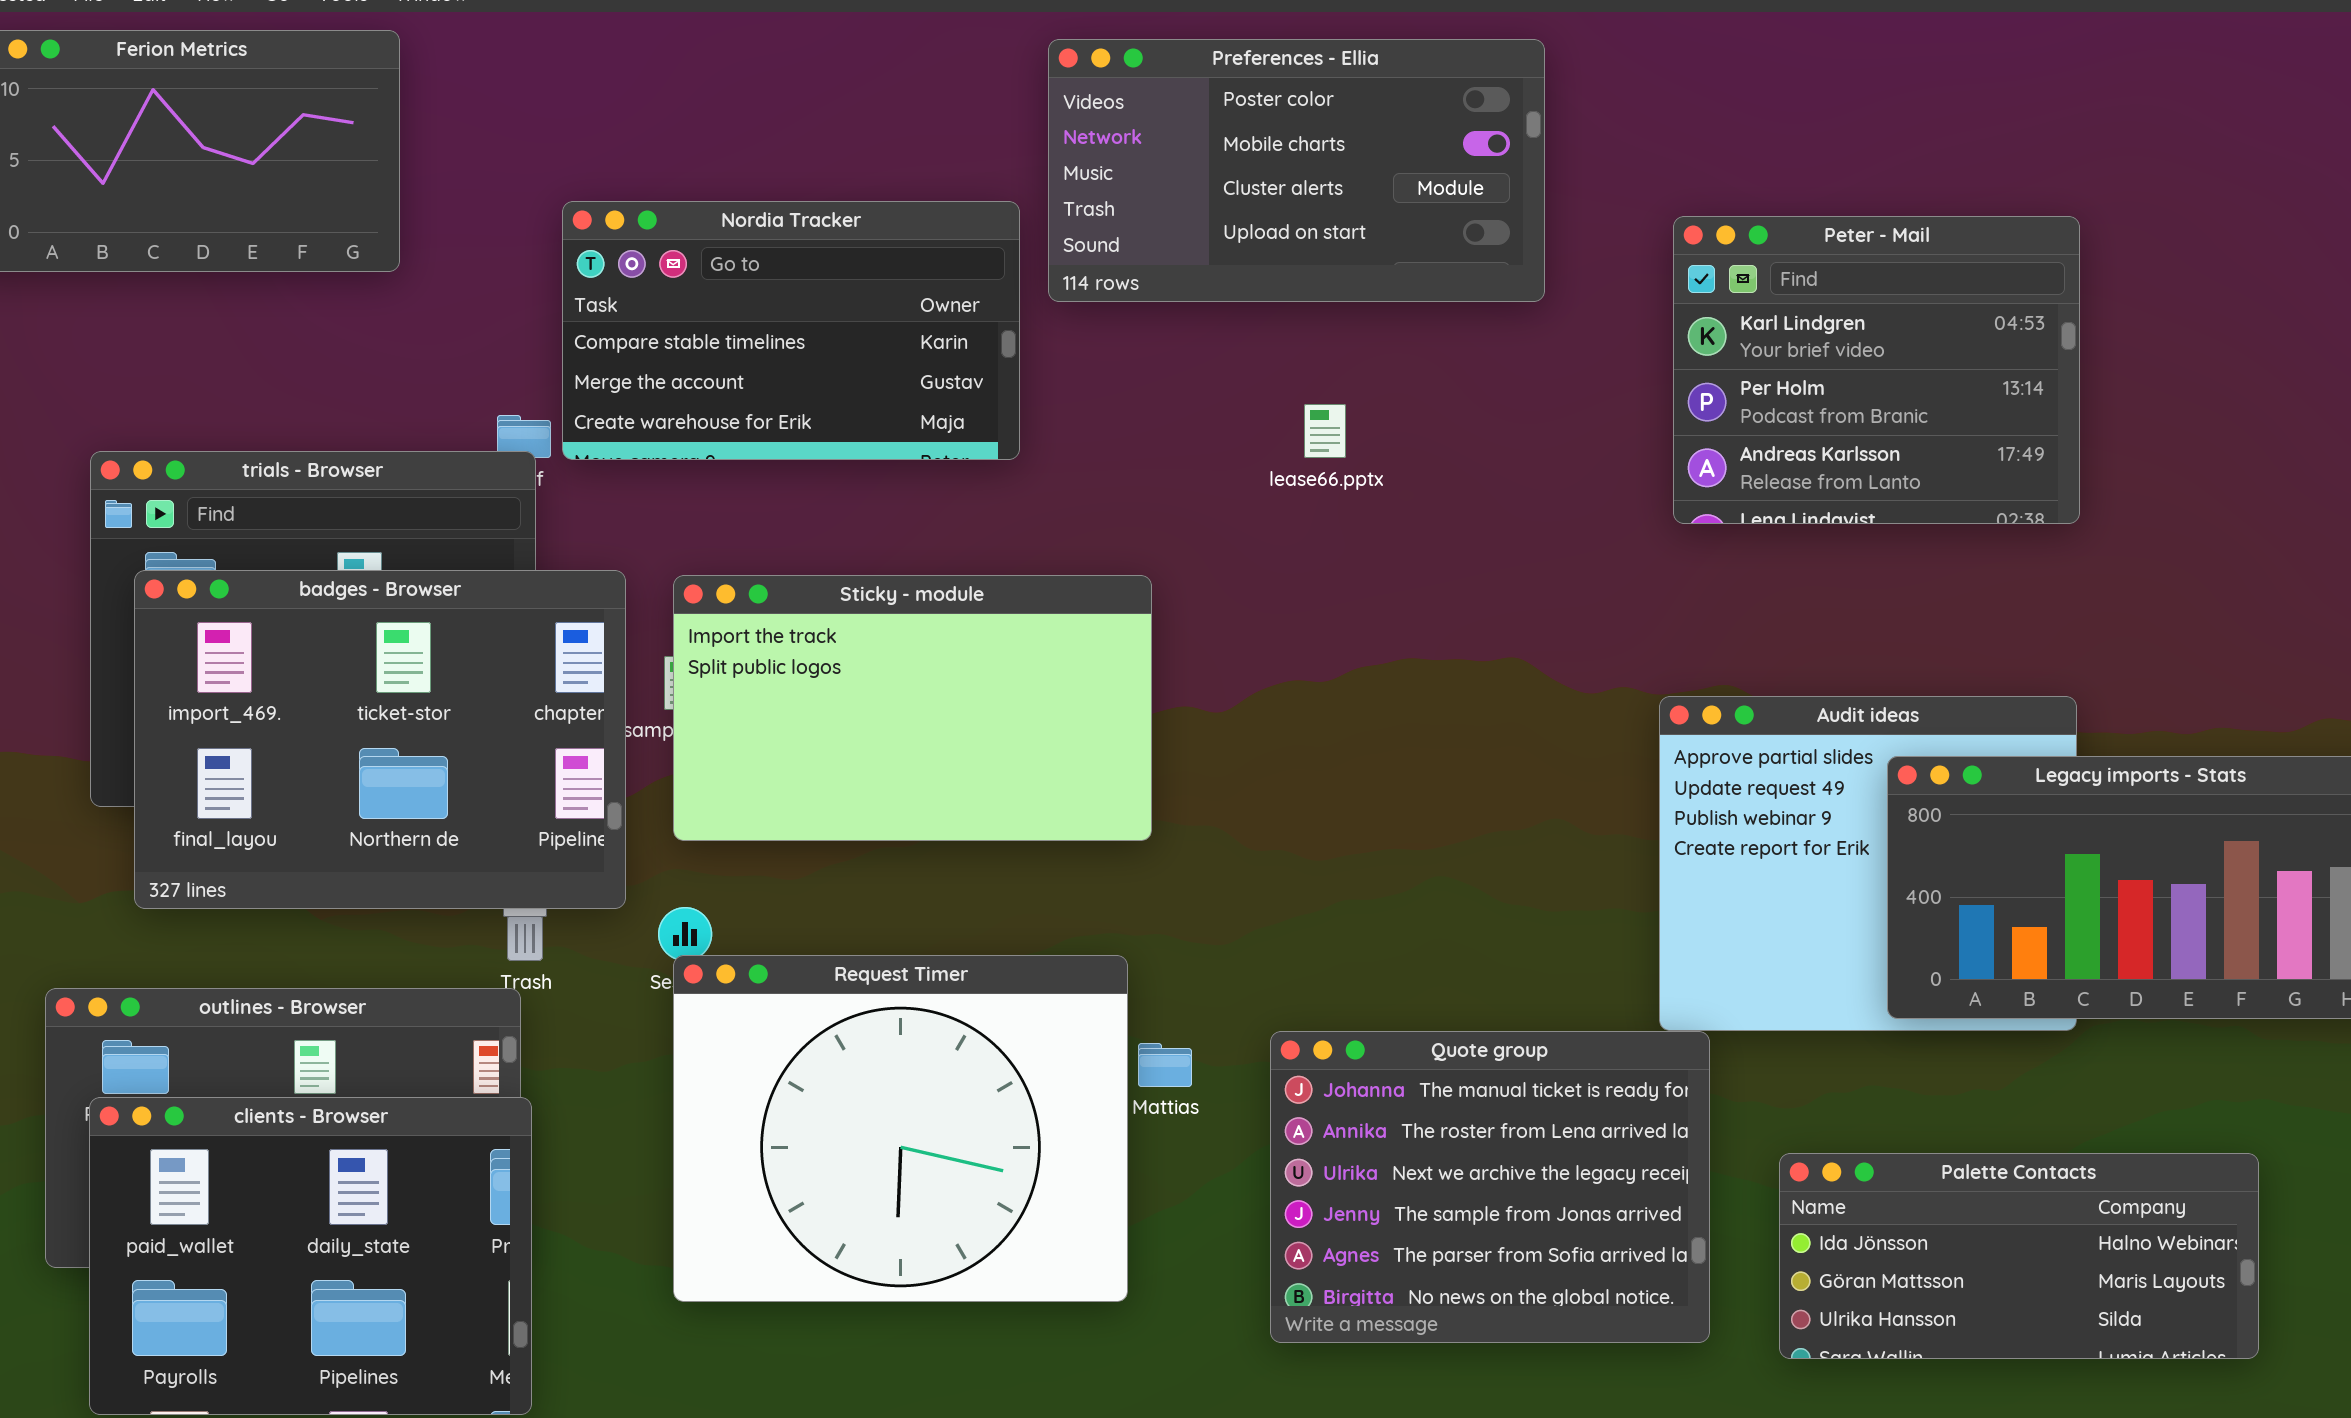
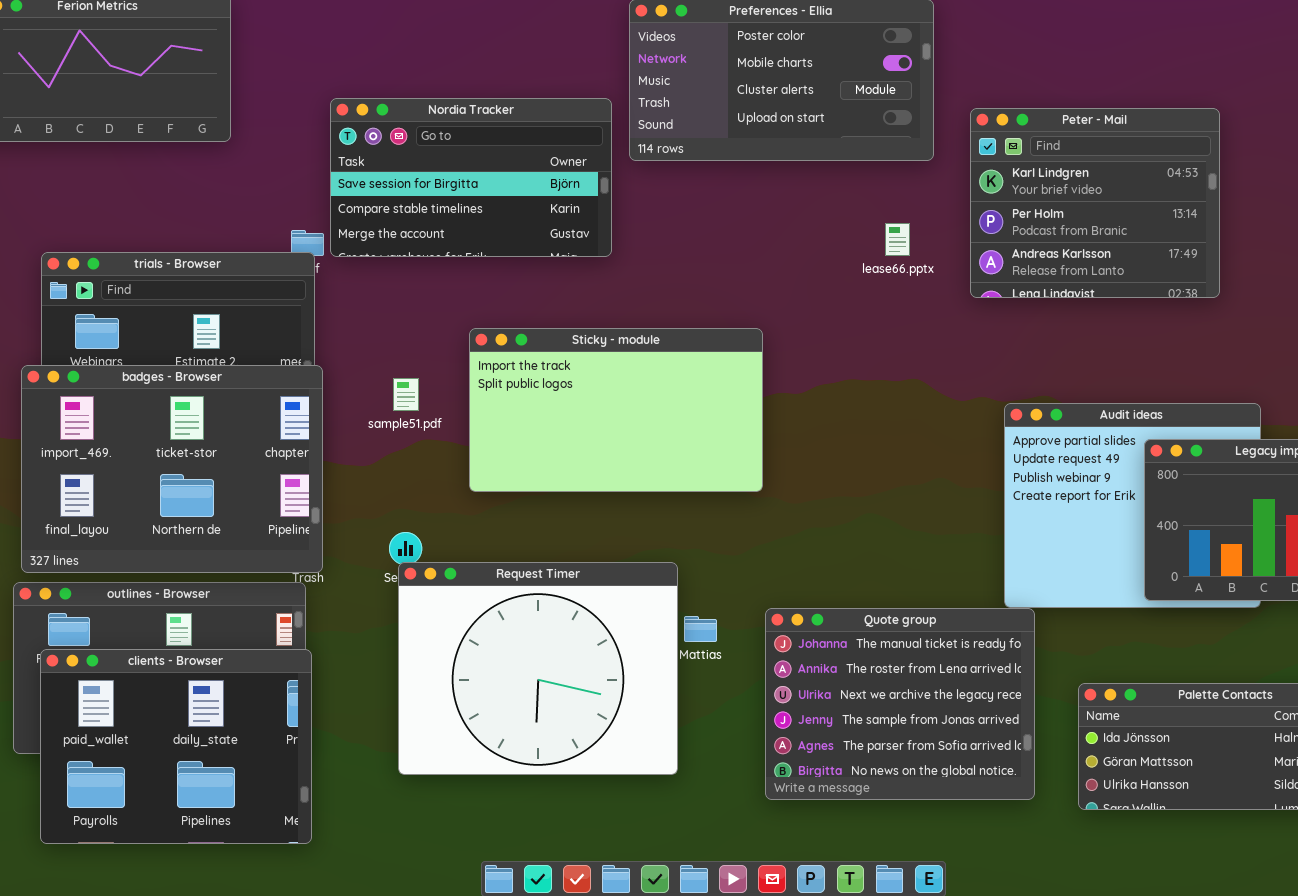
Nordia Tracker: [562,201,1020,460] -> [330,98,612,257], scrolled up 1 row
Peter - Mail: [1673,216,2080,524] -> [970,108,1220,298], moved
lease66.pptx: [1304,404,1346,458] -> [885,223,910,256], moved
badges - Browser: [134,570,626,909] -> [21,365,323,573], moved
Sticky - module: [673,575,1152,841] -> [469,328,763,492], moved

